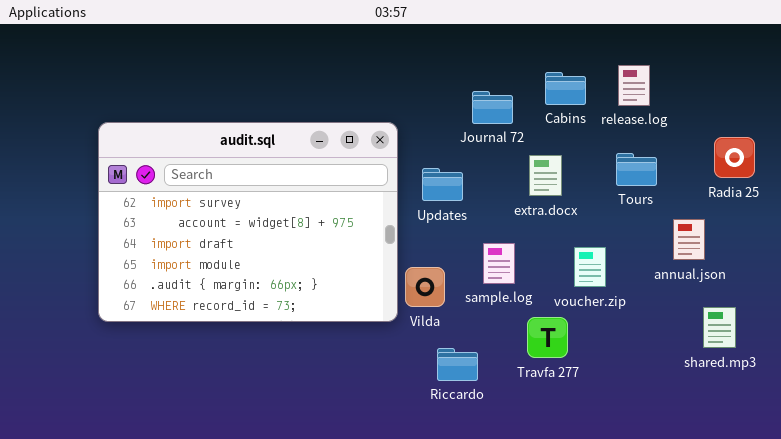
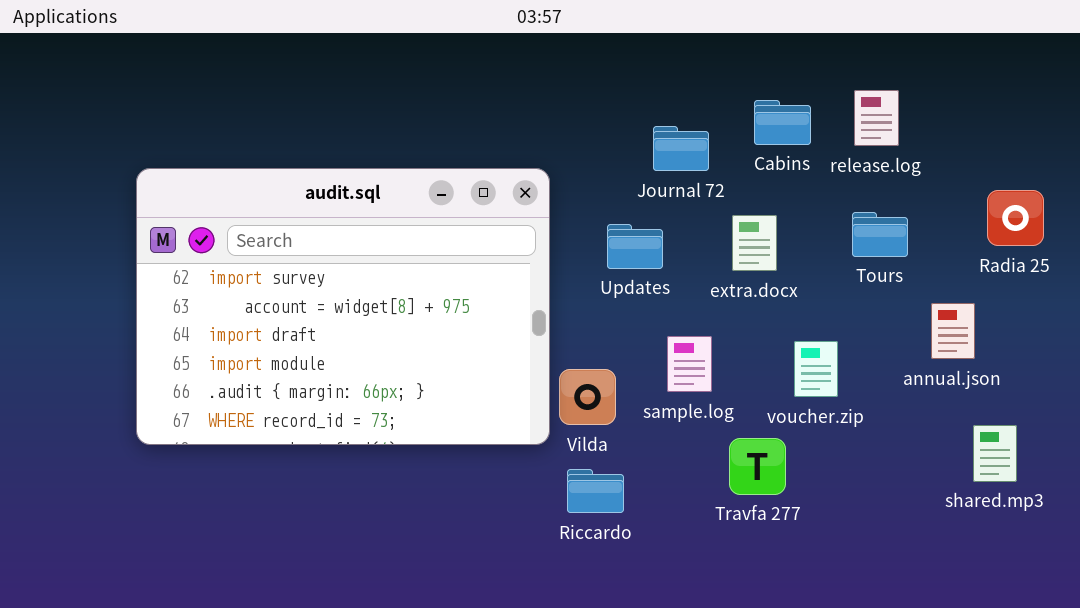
Updates: [422,168,463,201] -> [607,224,663,269], moved
Riccardo: [437,348,478,381] -> [567,469,624,513], moved

